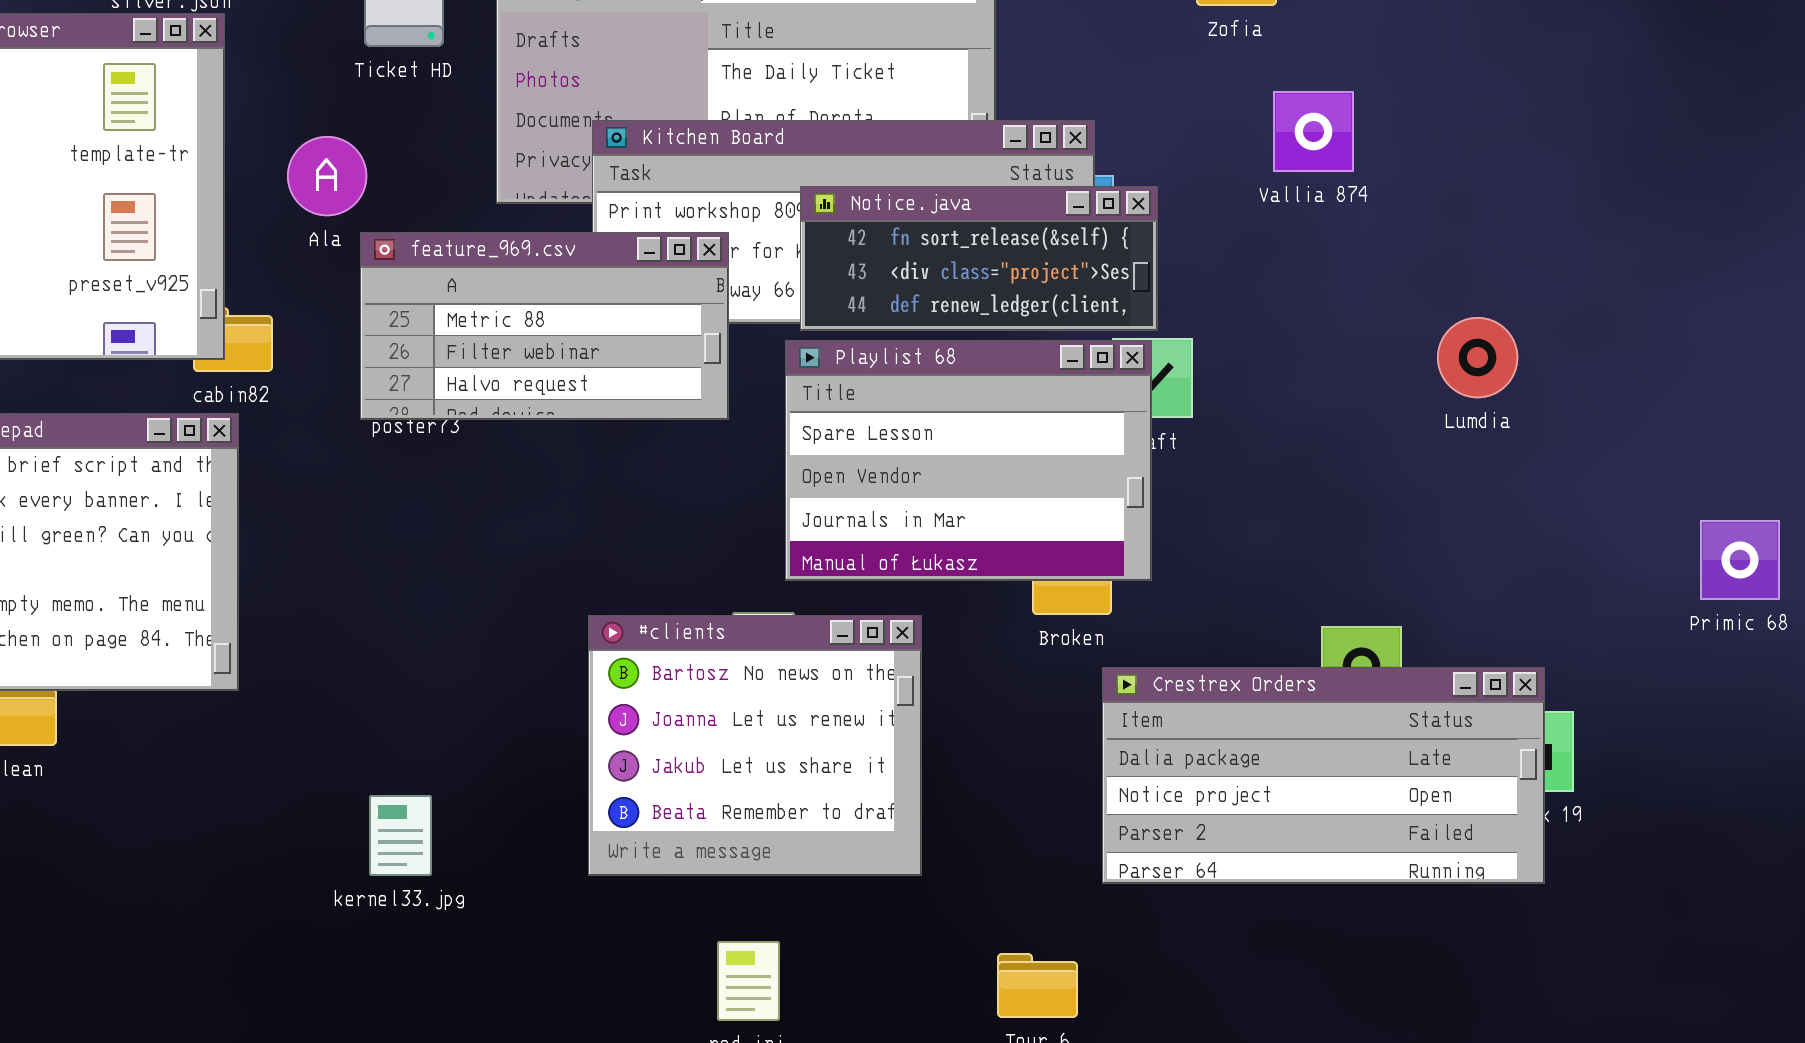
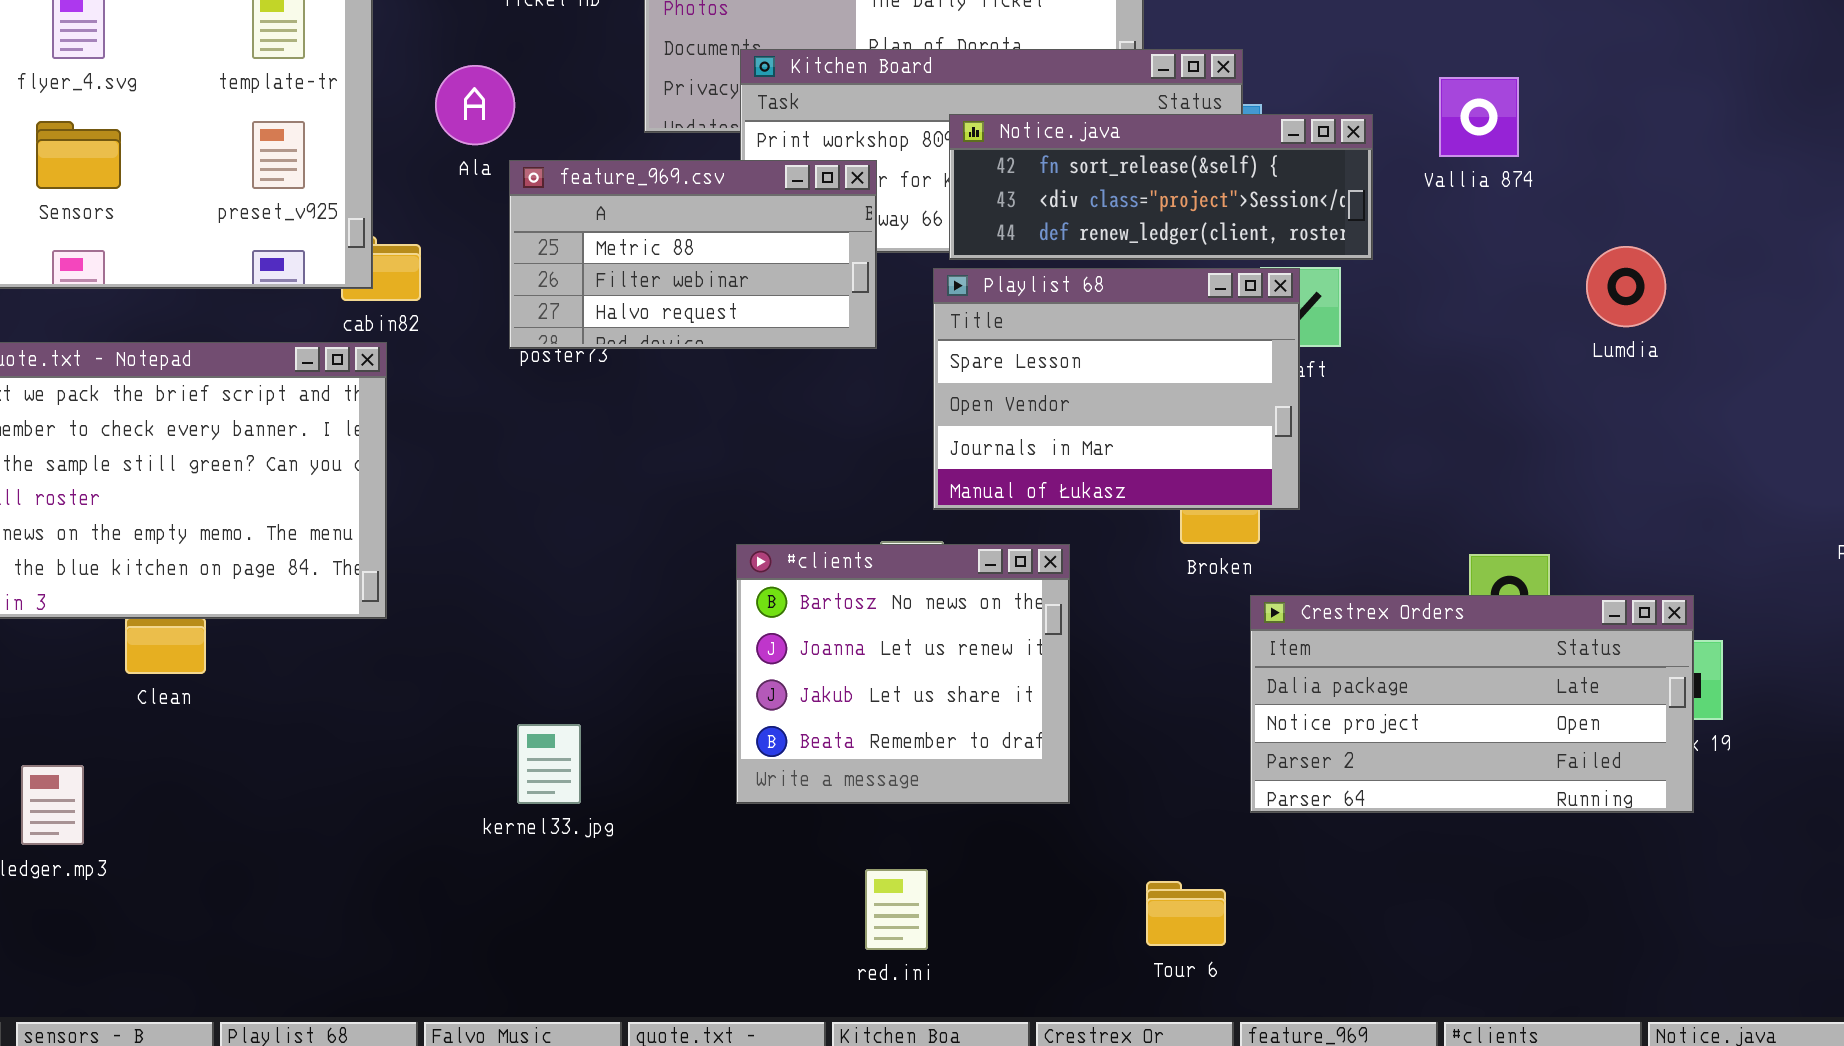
Vallia 874: [1273,91,1354,172] -> [1439,77,1519,157], moved
Notice.java: [800,186,1158,331] -> [949,114,1373,260], resized

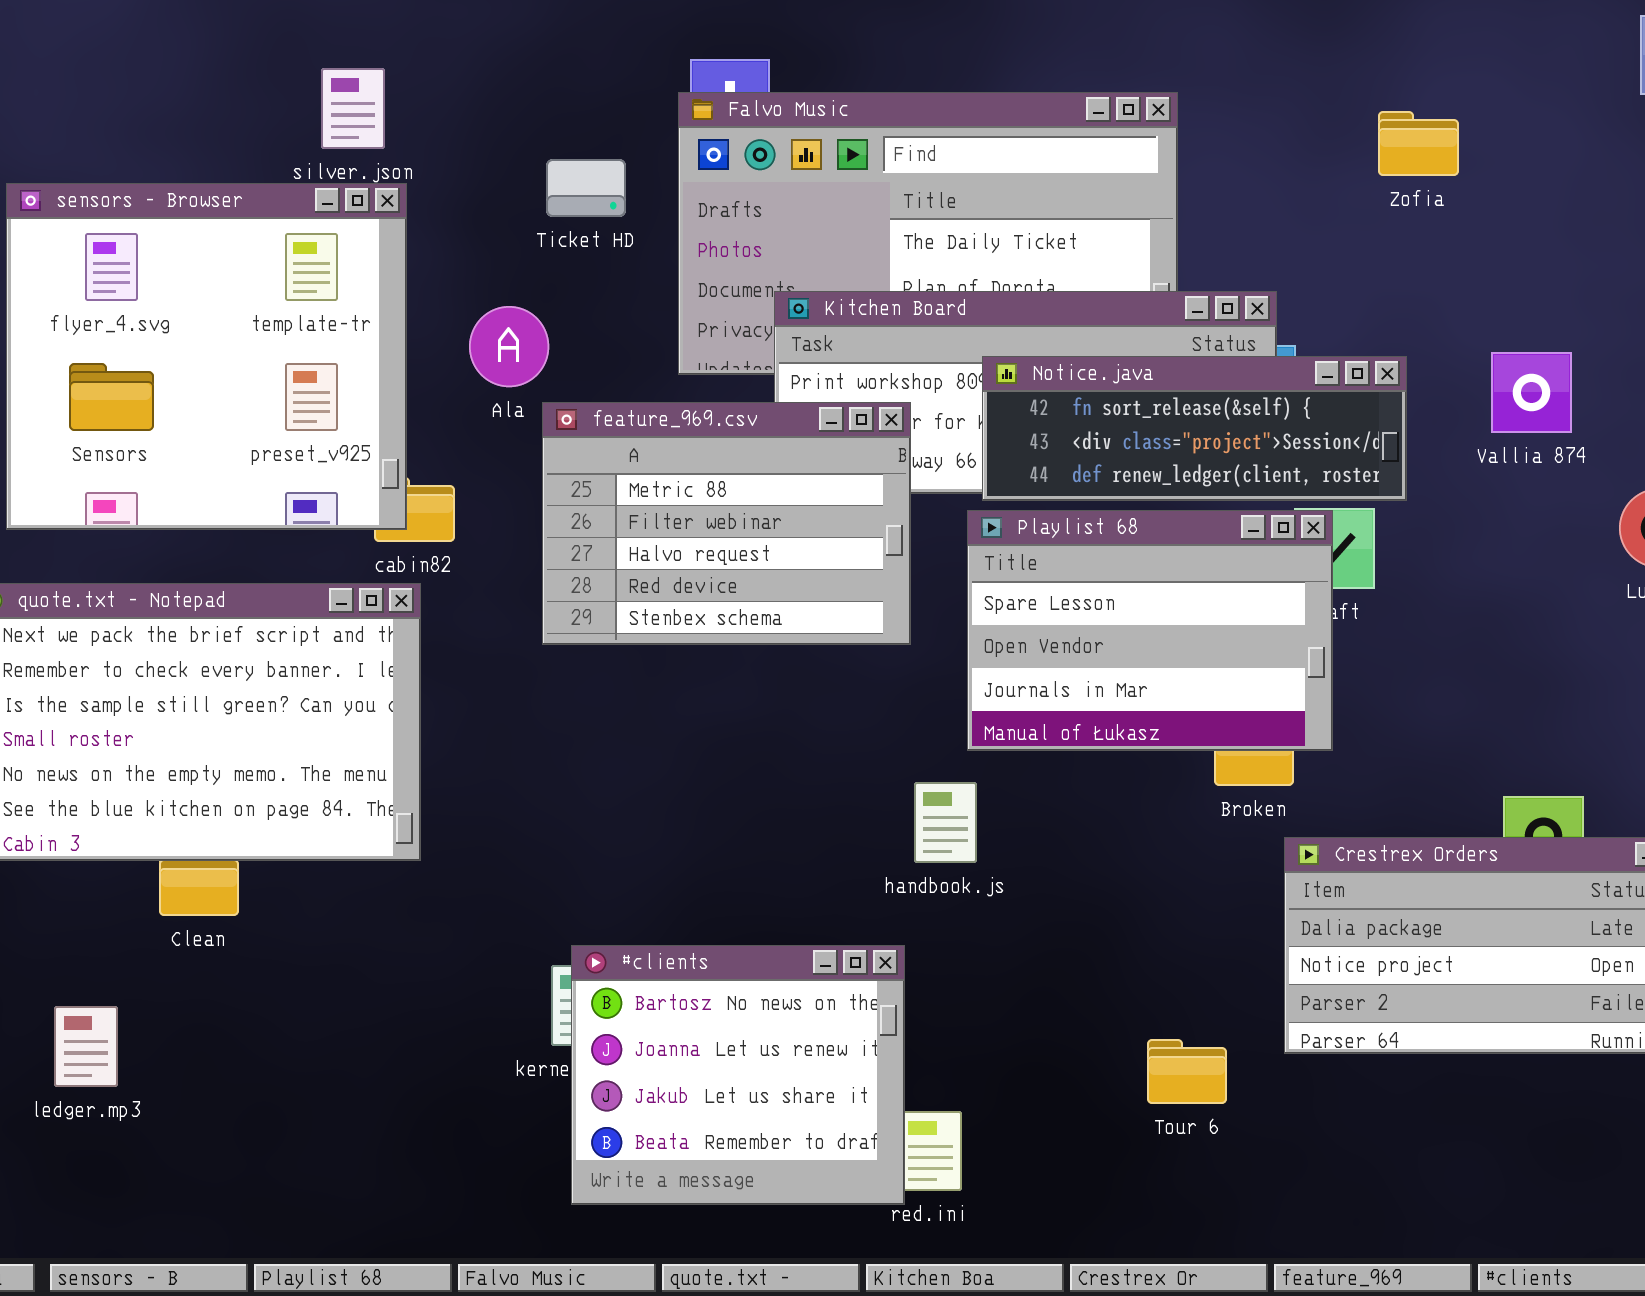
Vallia 874: [1439,77,1519,157] -> [1491,352,1572,433], moved
feature_969.csv: [509,160,877,349] -> [542,402,911,645], resized
#clients: [736,544,1070,804] -> [571,945,905,1205], moved
Tour 6: [1146,881,1226,946] -> [1147,1039,1227,1104], moved

